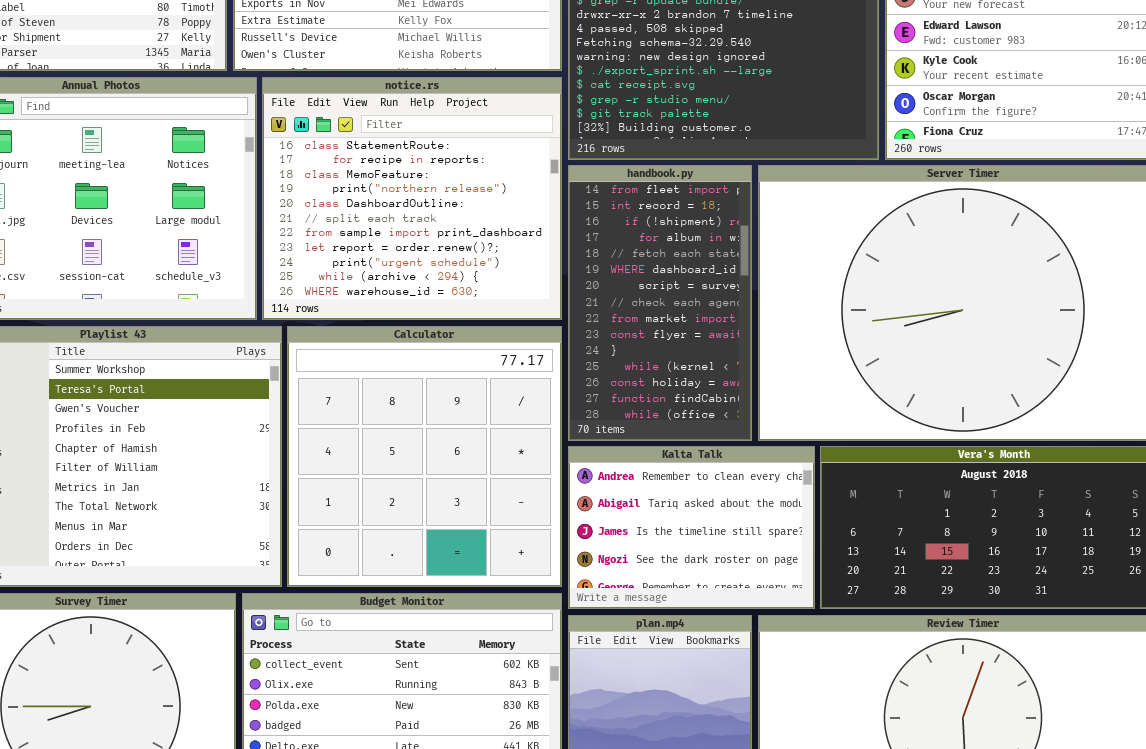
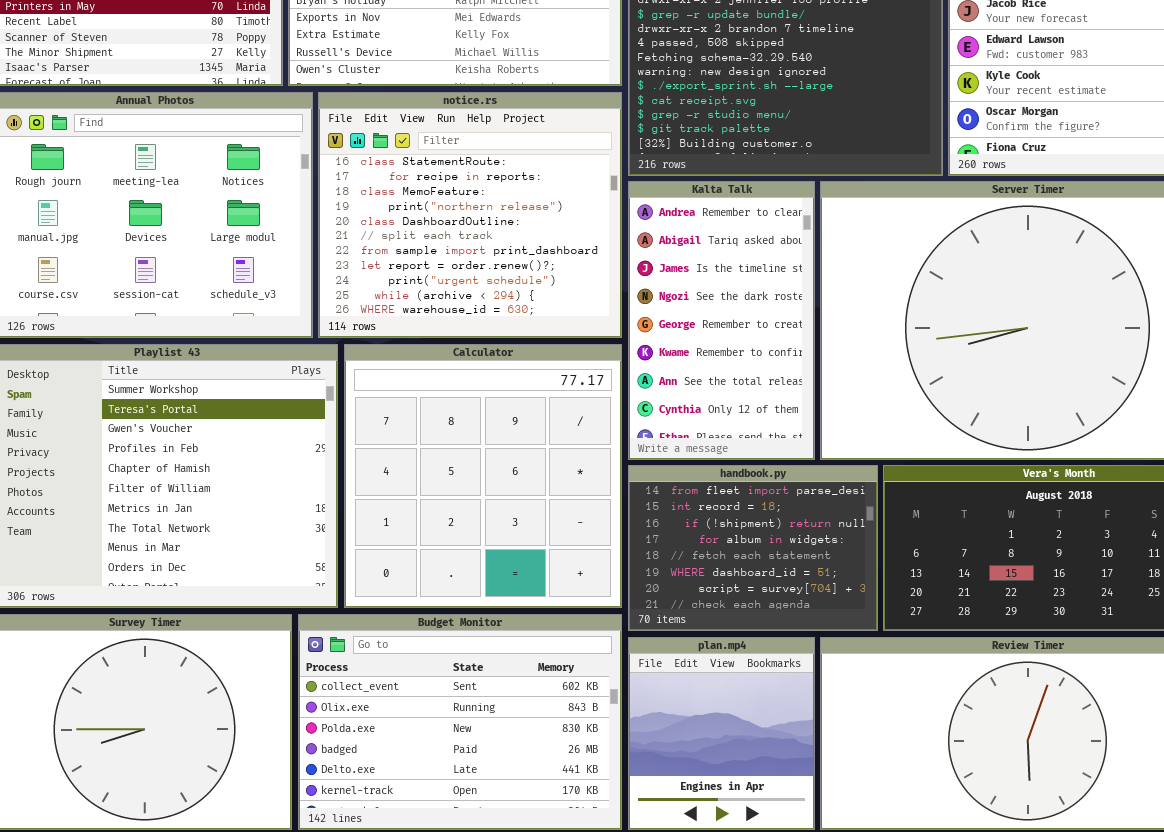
handbook.py: [568,165,752,441] -> [628,465,878,631], moved, resized
Kalta Talk: [568,446,815,609] -> [628,181,815,460], moved, resized

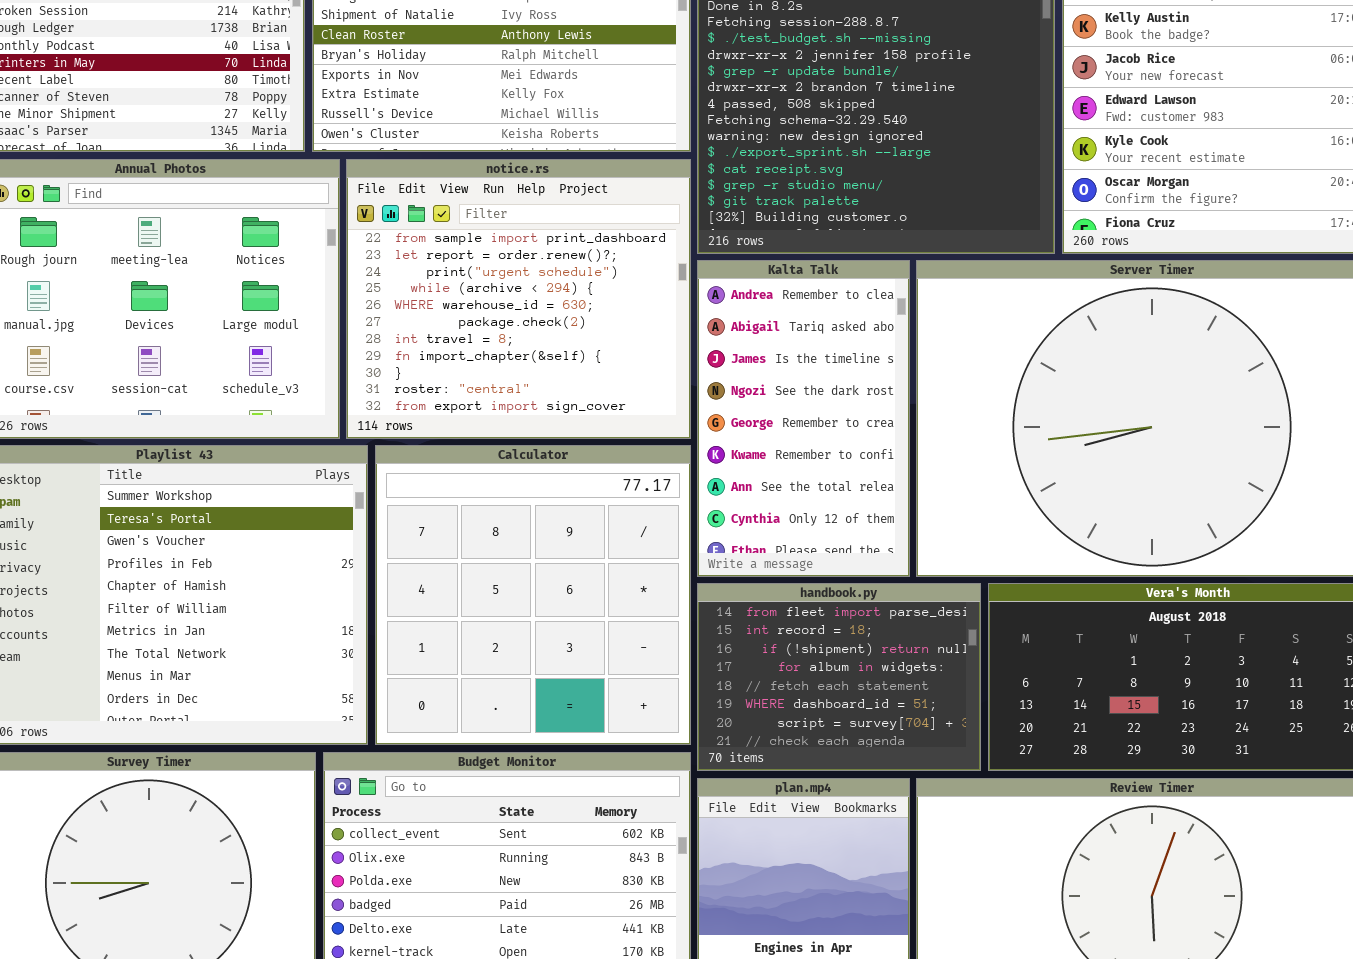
notice.rs: [318,92,622,338] -> [346,159,691,439], scrolled down 6 rows

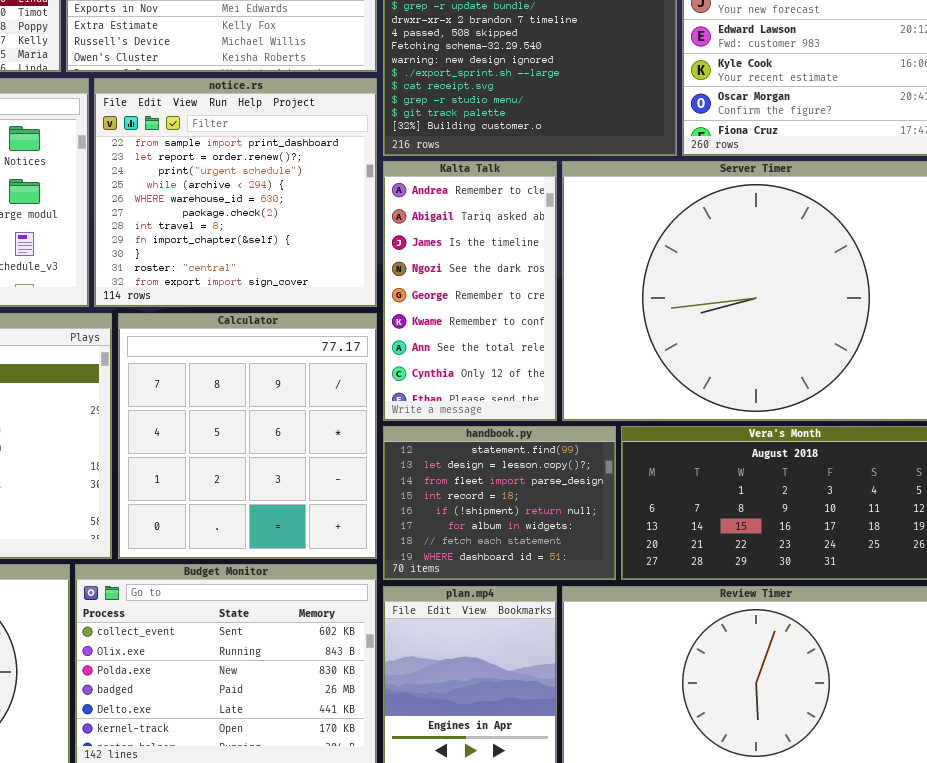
handbook.py: [697,583,981,771] -> [383,426,616,580], scrolled up 2 rows

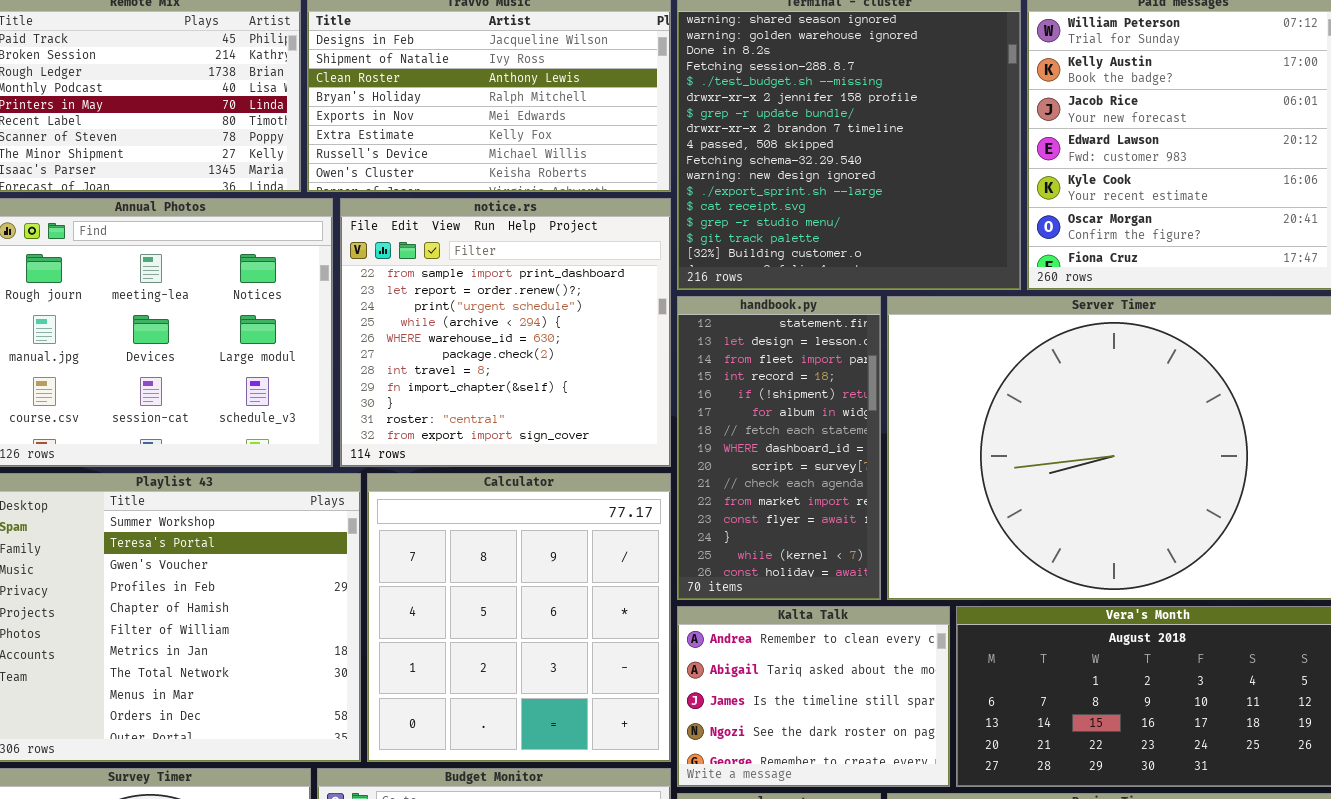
Kalta Talk: [383,161,557,421] -> [677,606,950,787], moved, resized
handbook.py: [383,426,616,580] -> [677,296,881,600], moved, resized

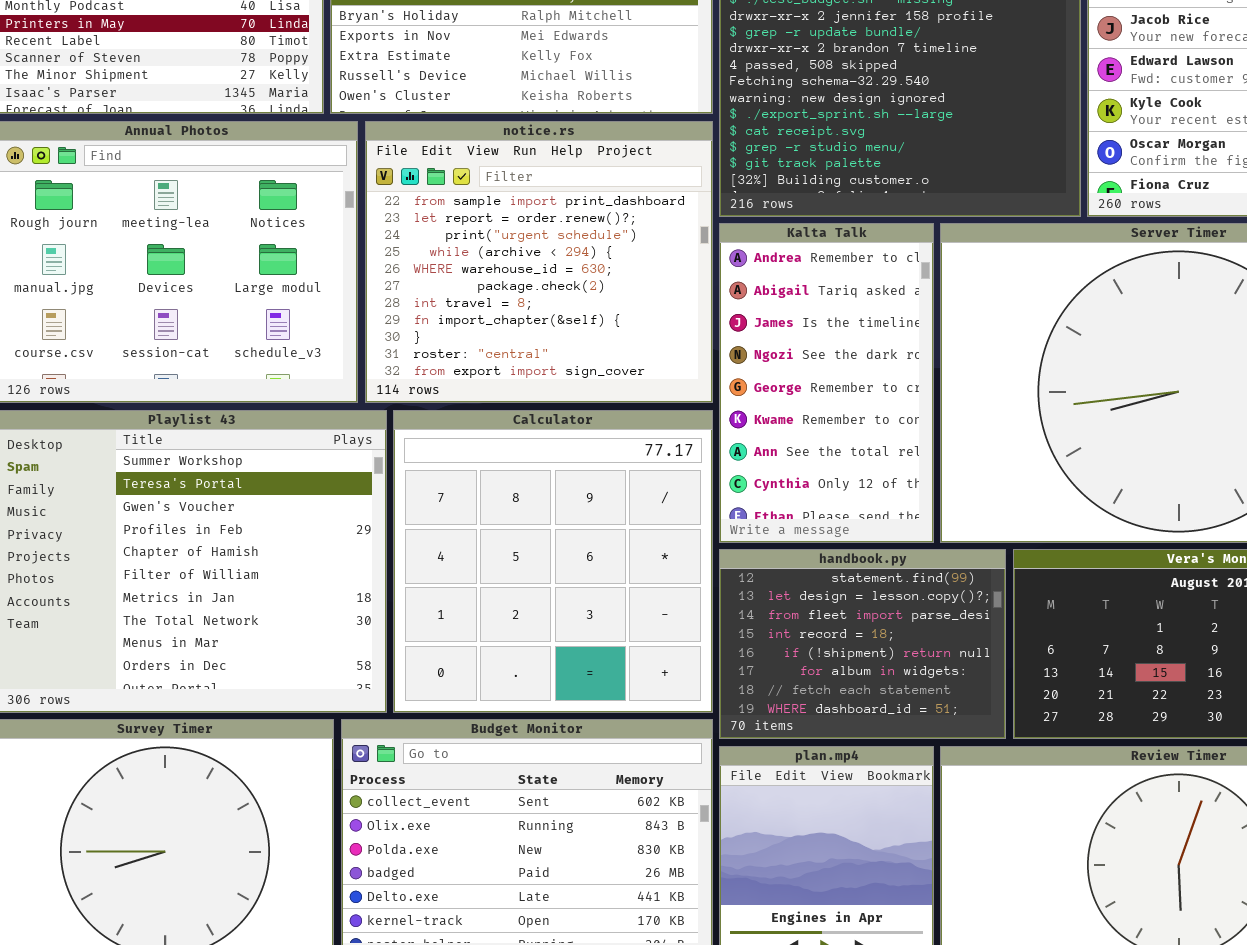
handbook.py: [677,296,881,600] -> [719,549,1006,739], moved, resized
Kalta Talk: [677,606,950,787] -> [719,223,934,543], moved, resized

